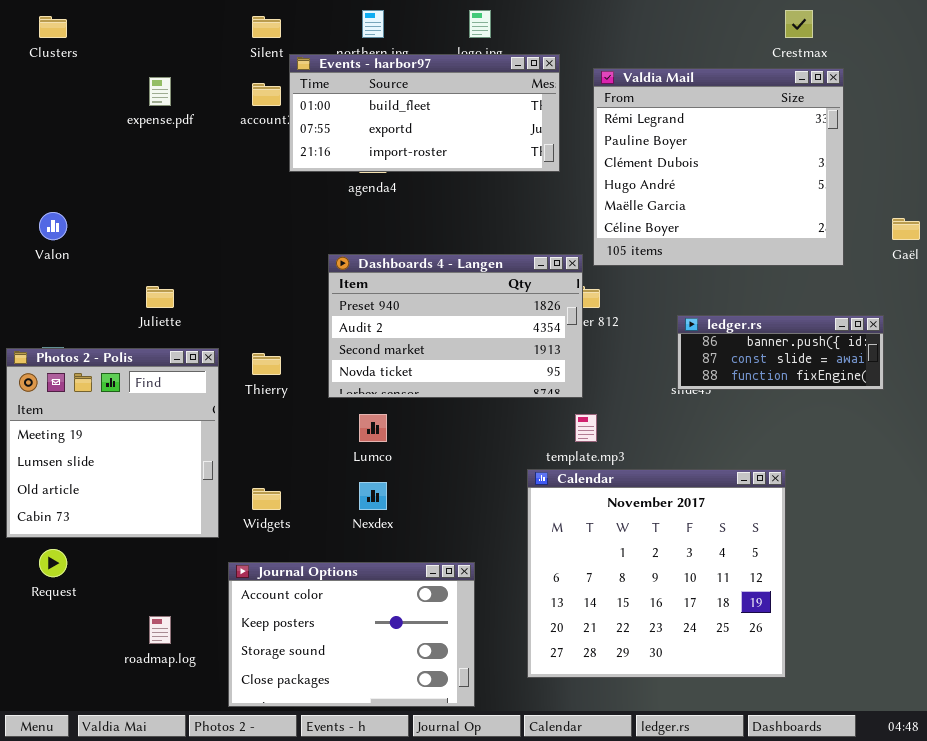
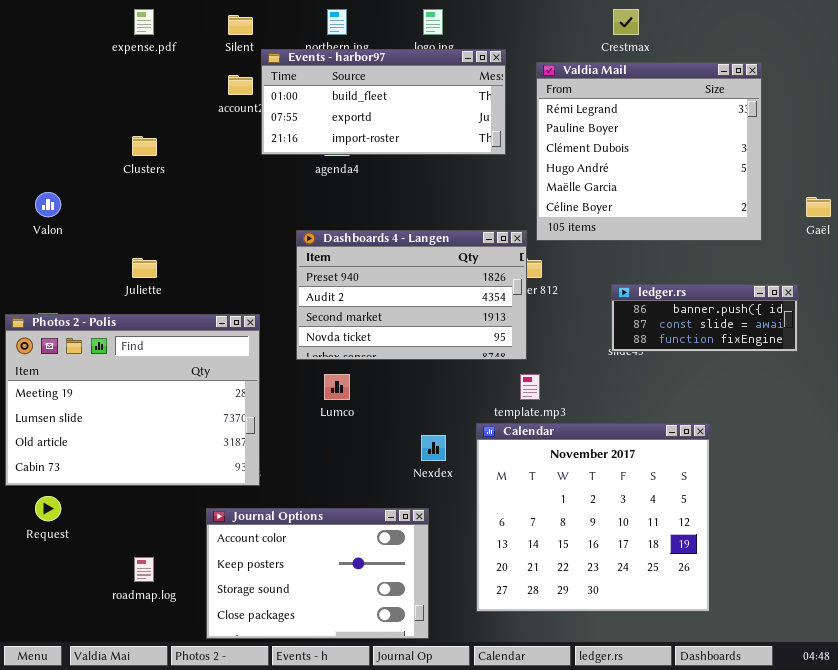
Crestmax: [785,10,813,38] -> [613,9,639,35], moved
Clusters: [39,16,67,38] -> [132,136,157,156], moved
expense.pdf: [149,77,171,106] -> [134,9,154,35], moved
Photos 2 - Polis: [6,348,219,538] -> [5,314,260,486], resized
Nexdex: [359,482,387,510] -> [421,435,446,461], moved

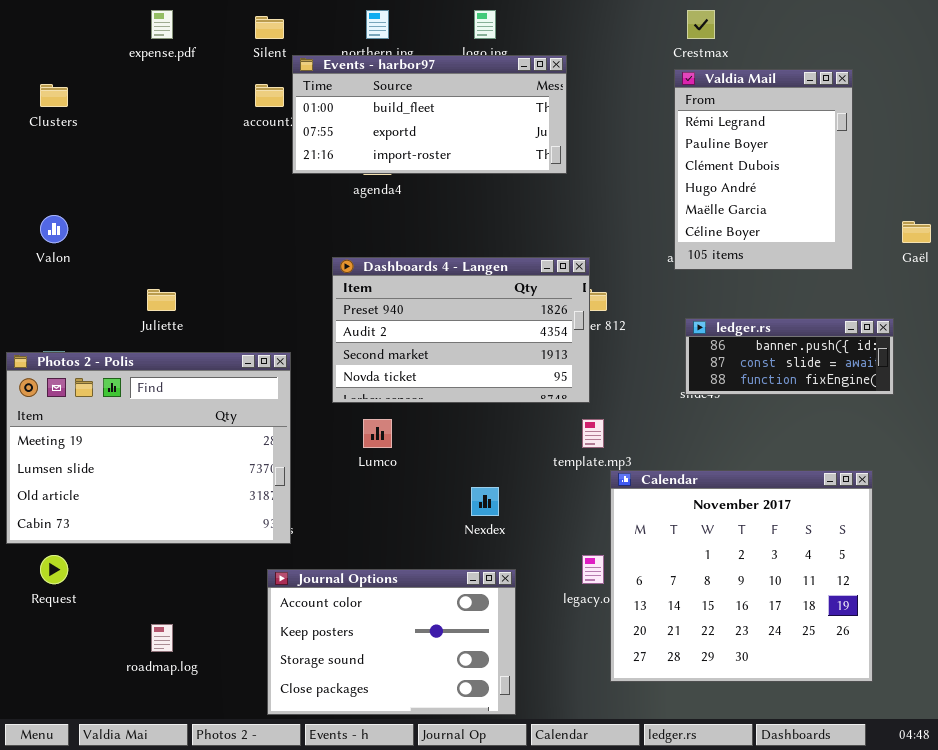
Valdia Mail: [536,62,762,241] -> [674,69,853,270], resized
Clusters: [132,136,157,156] -> [40,84,68,107], moved
Calendar: [476,423,710,612] -> [610,470,873,682], moved
Journal Options: [206,508,429,639] -> [267,569,516,715], moved

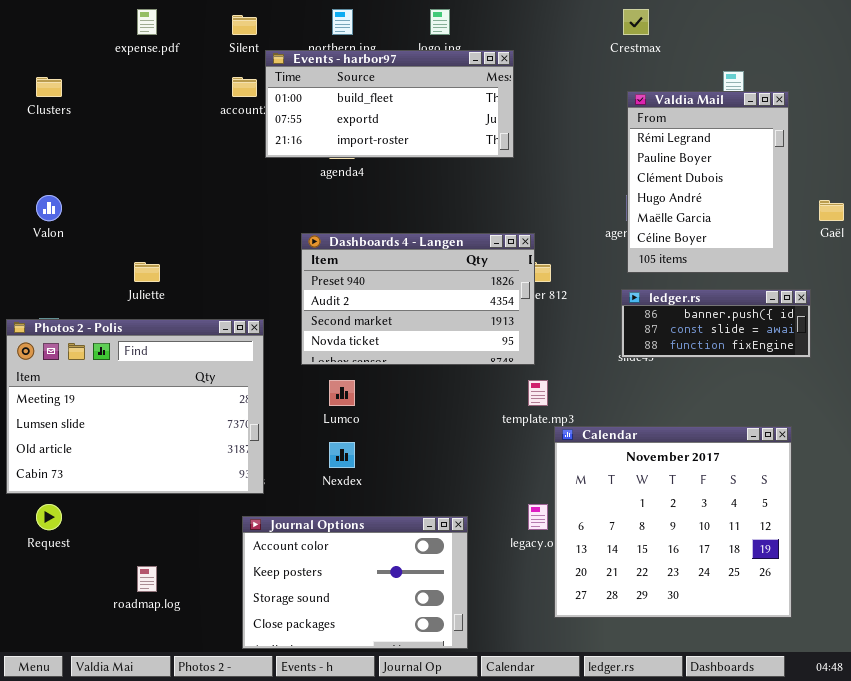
Valdia Mail: [674,69,853,270] -> [627,91,789,273], moved
Nexdex: [471,487,499,516] -> [329,442,355,468], moved

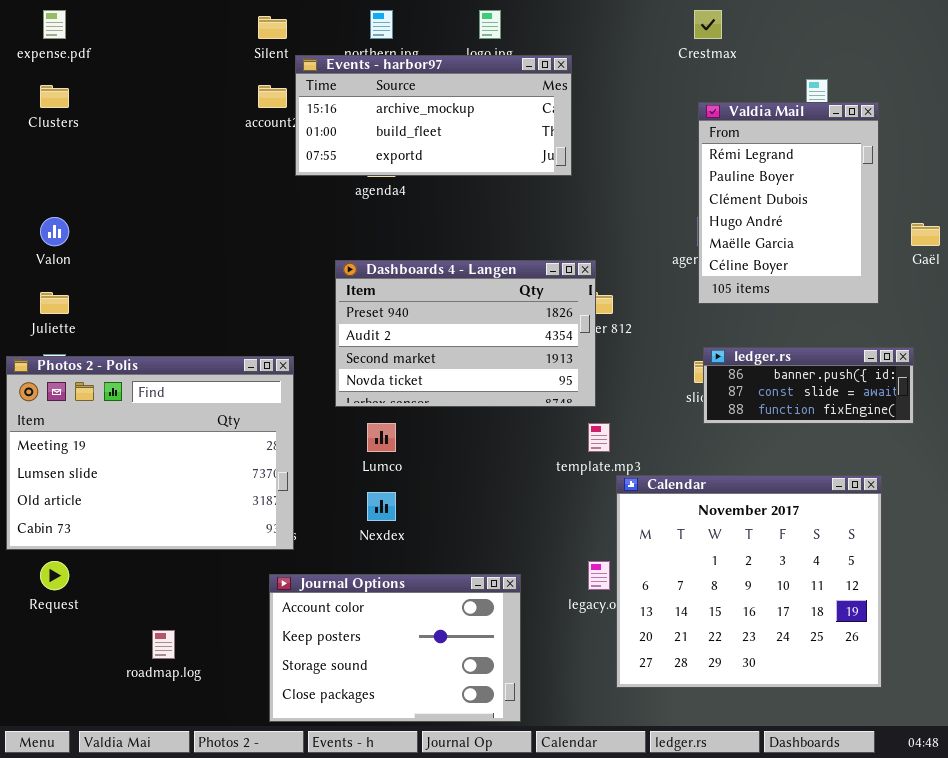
expense.pdf: [137,9,157,35] -> [43,10,66,39], moved
Events - harbor97: [265,50,514,158] -> [295,55,572,176], scrolled up 1 row
Juliette: [134,262,160,282] -> [40,292,69,314], moved
ledger.rs: [621,289,811,358] -> [703,347,914,424], moved

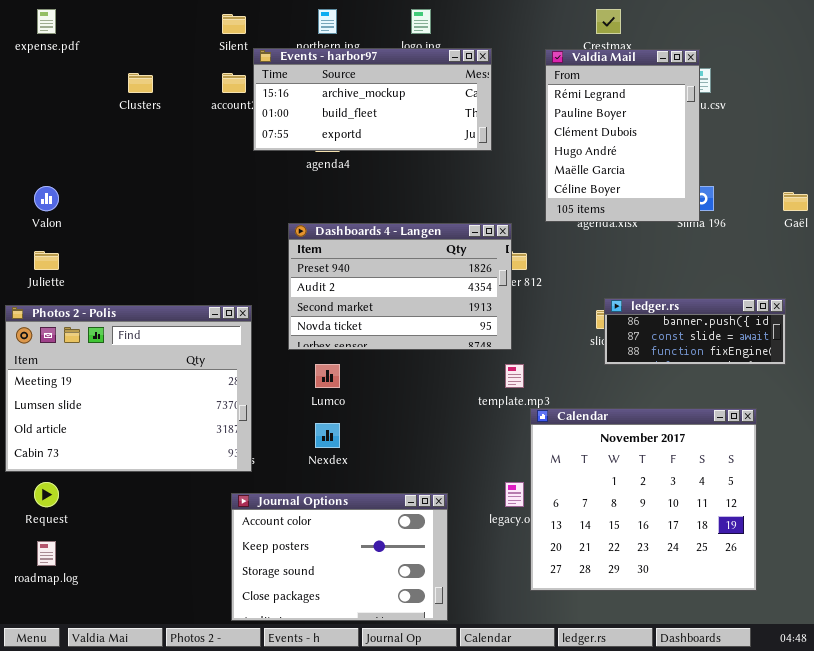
Clusters: [40,85,69,108] -> [128,73,153,93], moved
Valdia Mail: [698,102,879,304] -> [545,49,700,222], moved
roadmap.log: [152,630,175,659] -> [37,541,56,566], moved

